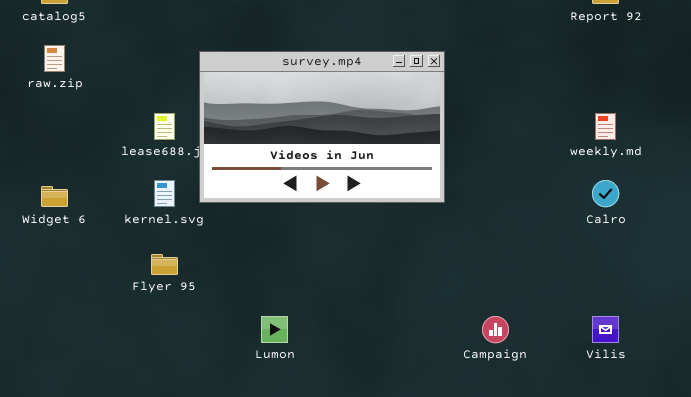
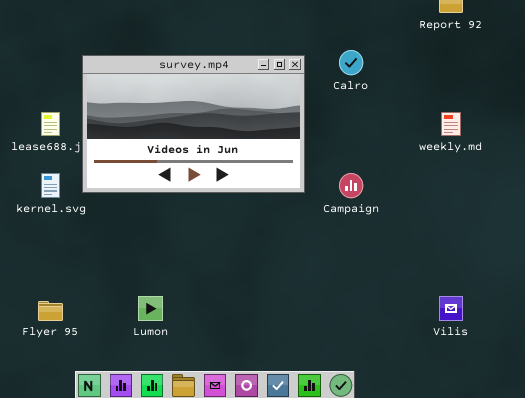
Calro: [592,180,619,207] -> [339,50,363,75], moved
Flyer 95: [151,254,178,275] -> [38,301,63,321], moved
Campaign: [482,316,509,343] -> [339,173,363,198], moved

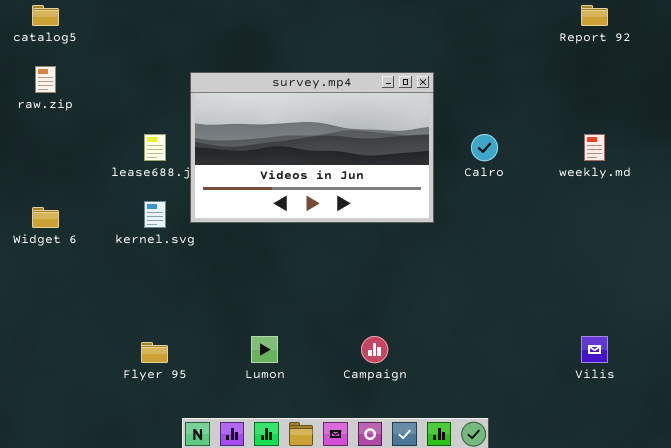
Calro: [339,50,363,75] -> [471,134,498,161], moved
Campaign: [339,173,363,198] -> [361,336,388,363], moved

